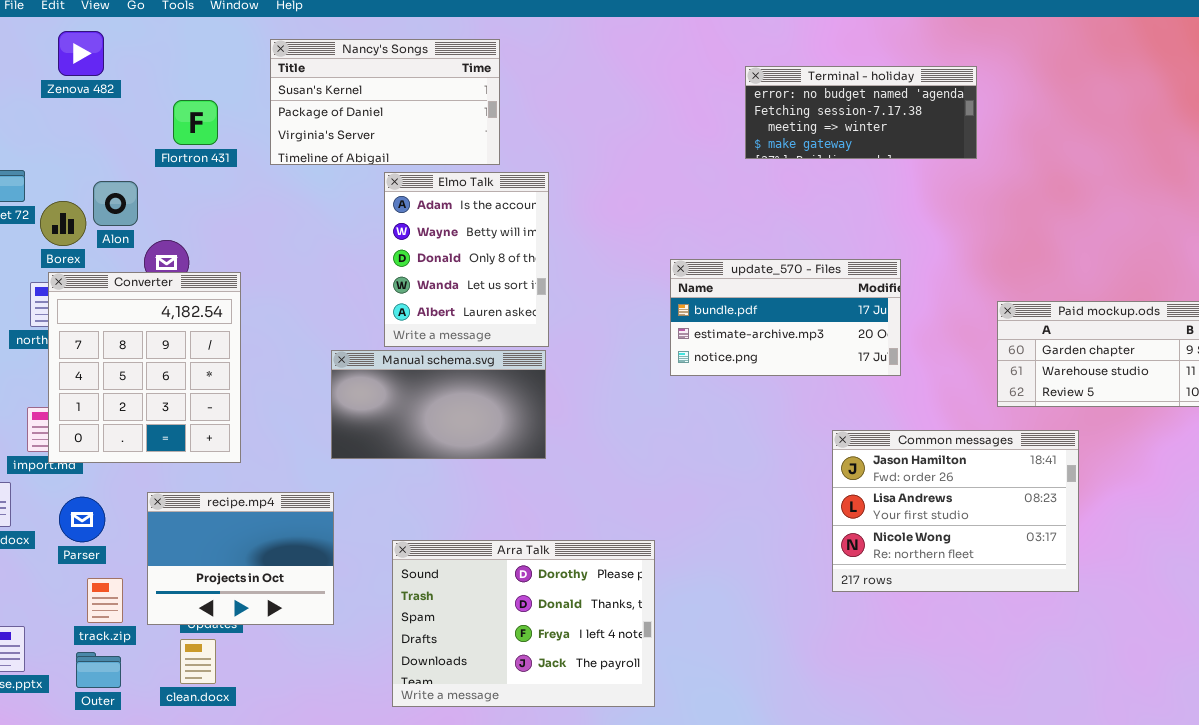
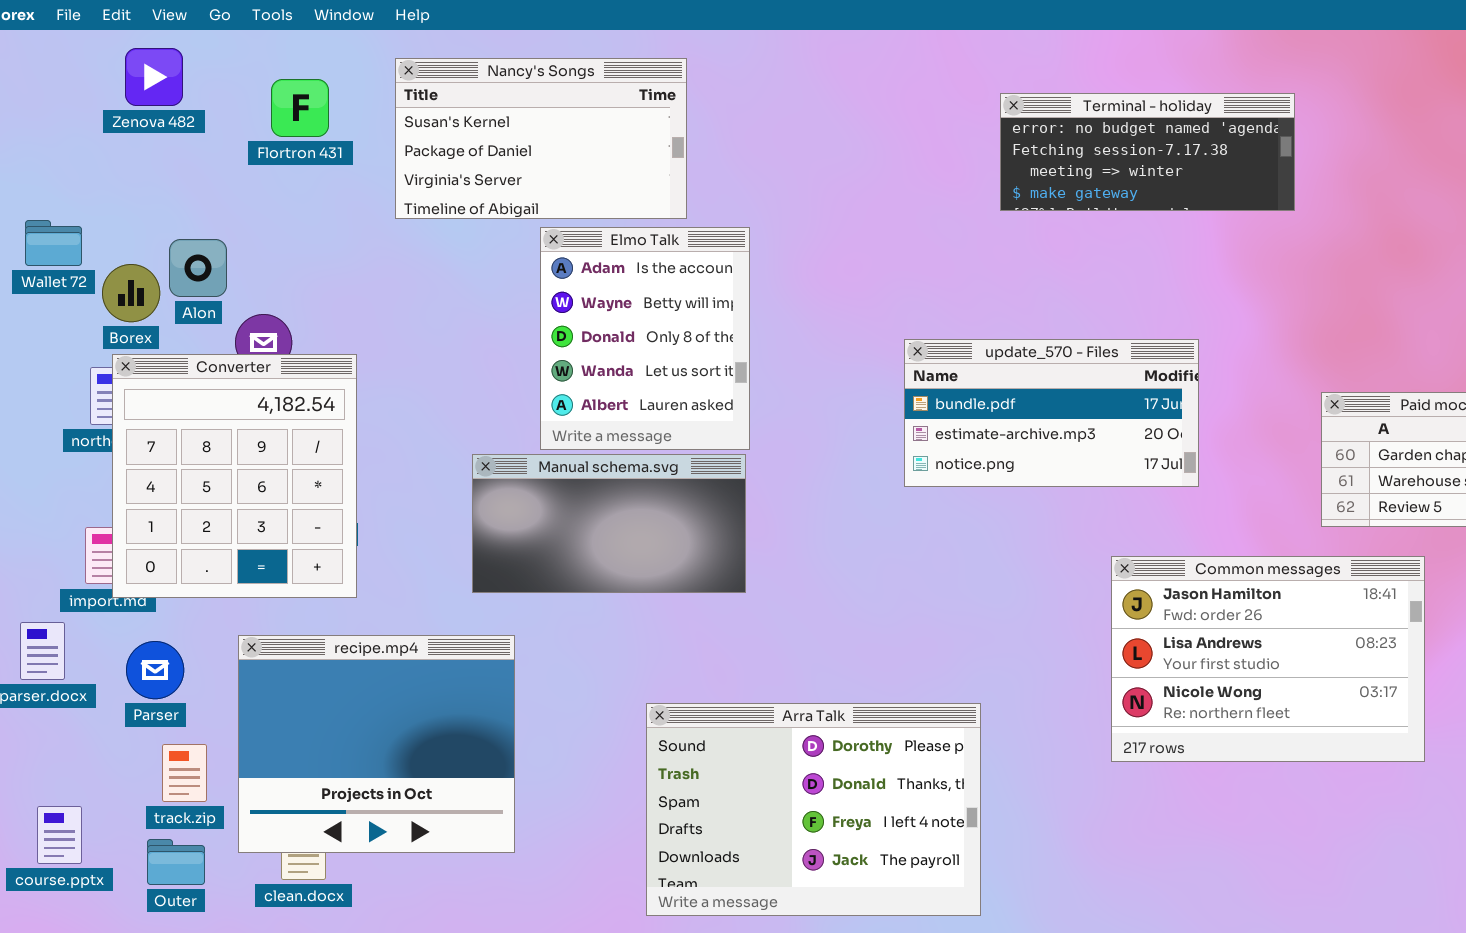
Flortron 431: [173,100,218,145] -> [271,79,329,137], moved
recipe.mp4: [147,492,334,625] -> [238,635,515,853], resized
Arra Talk: [392,540,655,707] -> [646,703,981,916], moved

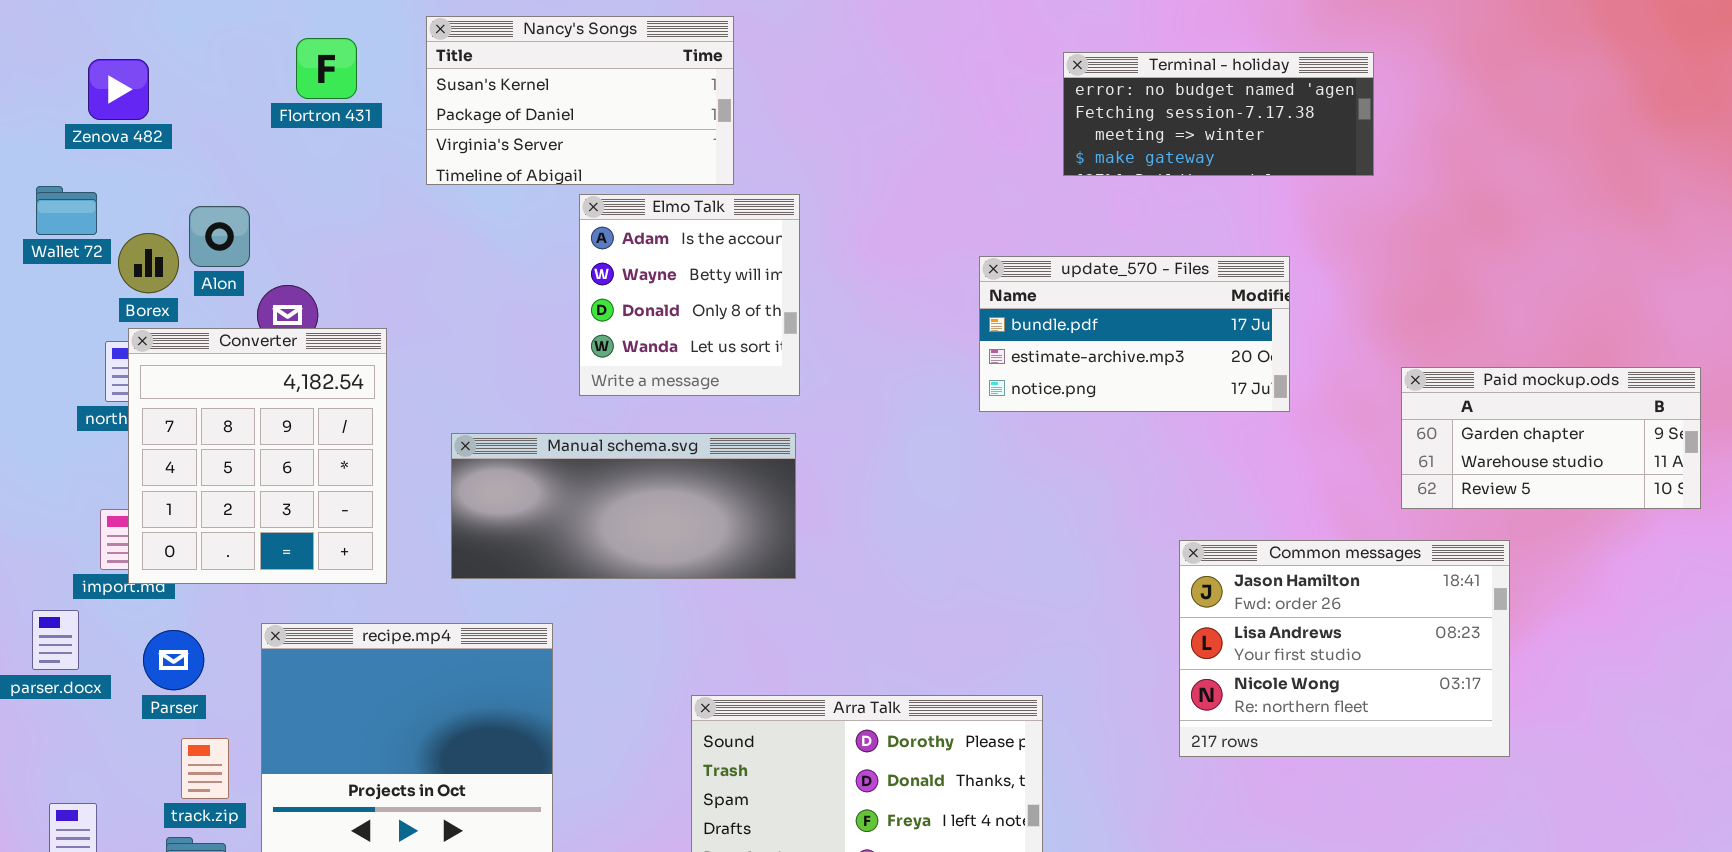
Zenova 482: [125,48,183,106] -> [88,59,149,120], moved
Elmo Talk: [540,227,750,450] -> [579,194,800,396], resized
update_570 - Files: [904,339,1199,487] -> [979,256,1290,412], moved
Manual schema.svg: [472,454,746,593] -> [451,433,796,579], resized

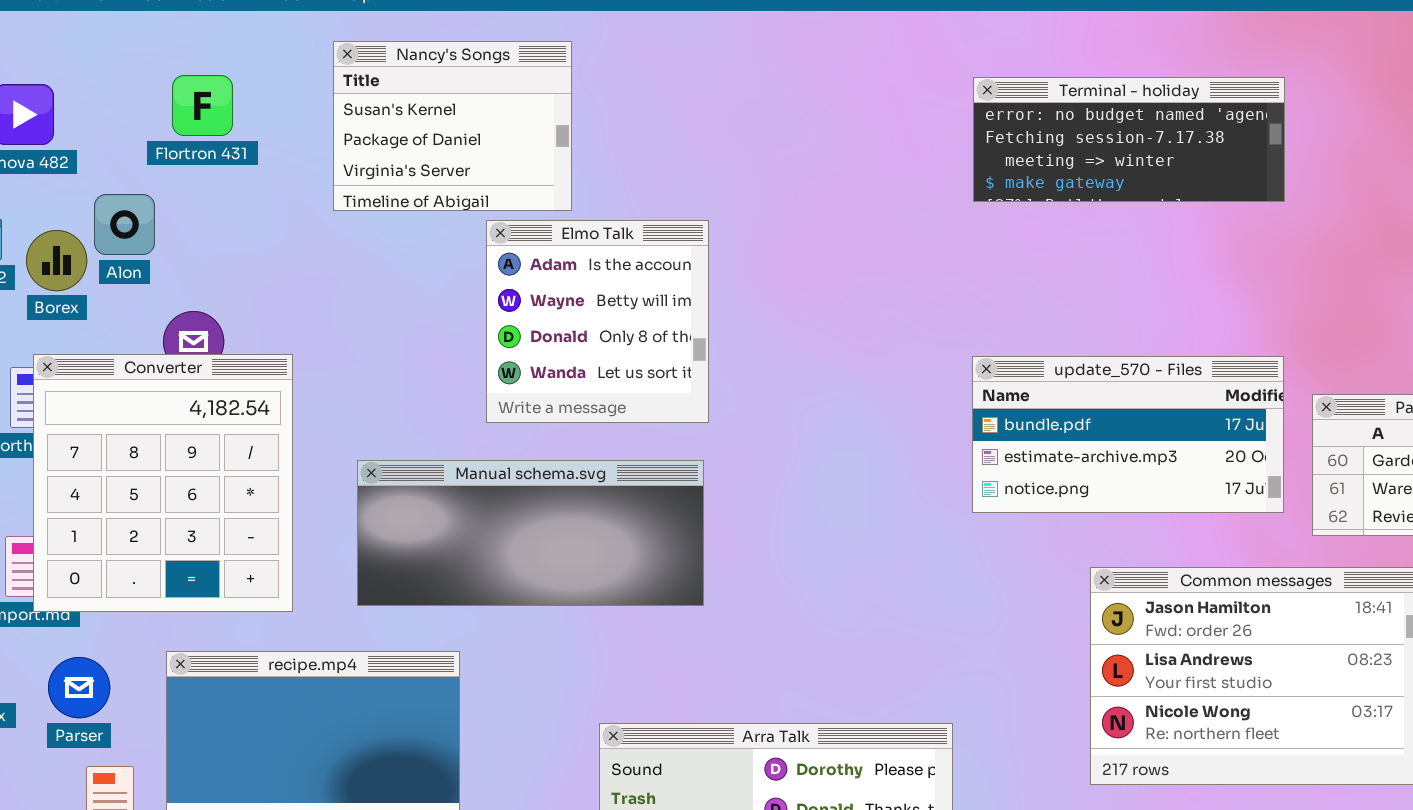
Nancy's Songs: [426,16,734,185] -> [333,41,572,211], resized
Flortron 431: [296,38,357,99] -> [172,75,233,136], moved
Alon: [189,206,250,267] -> [94,194,155,255], moved
Borex: [118,233,179,293] -> [26,230,87,291], moved
update_570 - Files: [979,256,1290,412] -> [972,356,1284,513], moved

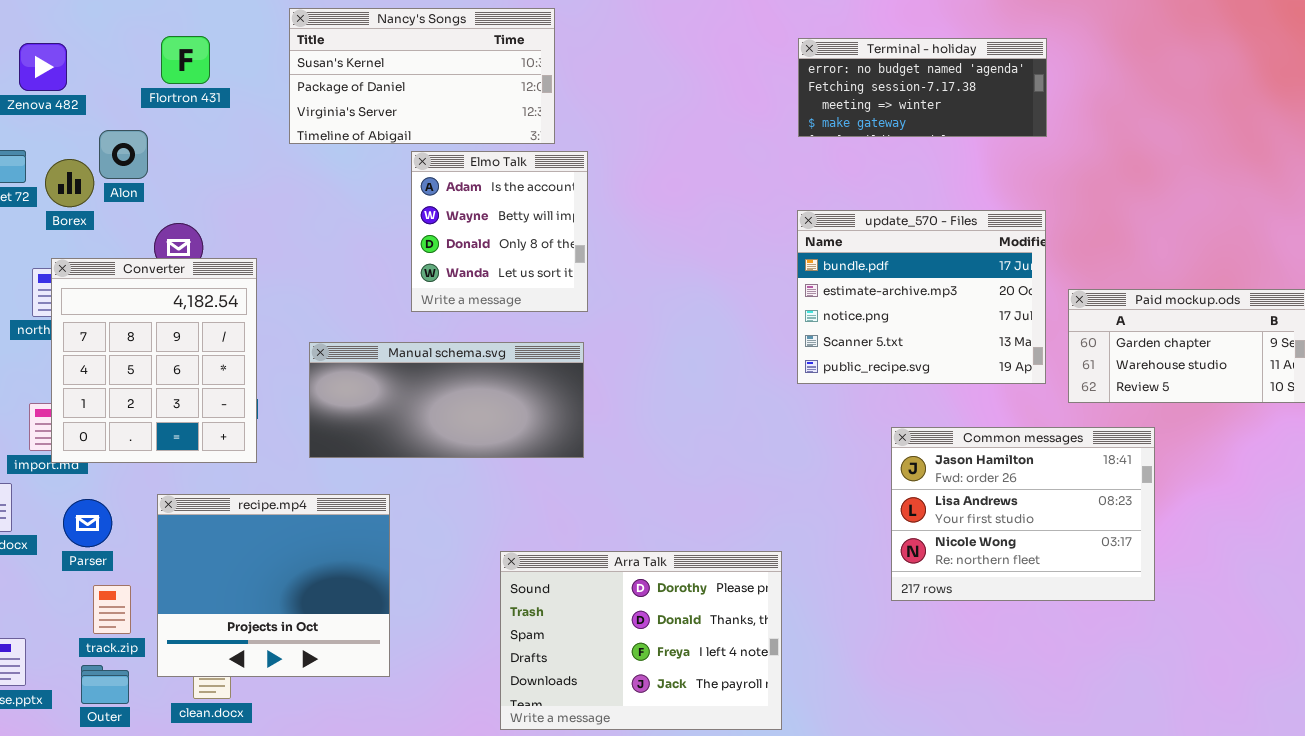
Nancy's Songs: [333,41,572,211] -> [289,8,555,144], resized
update_570 - Files: [972,356,1284,513] -> [797,210,1046,384], resized

